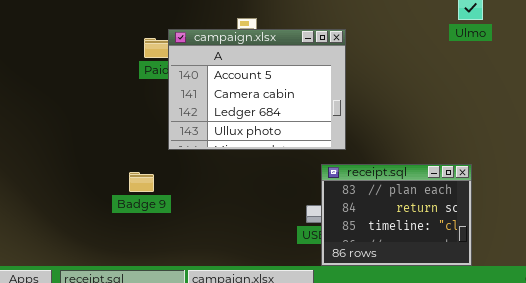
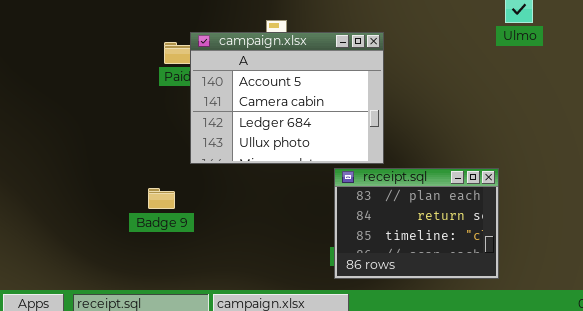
receipt.sql: [321,164,472,266] -> [334,168,499,279], moved

